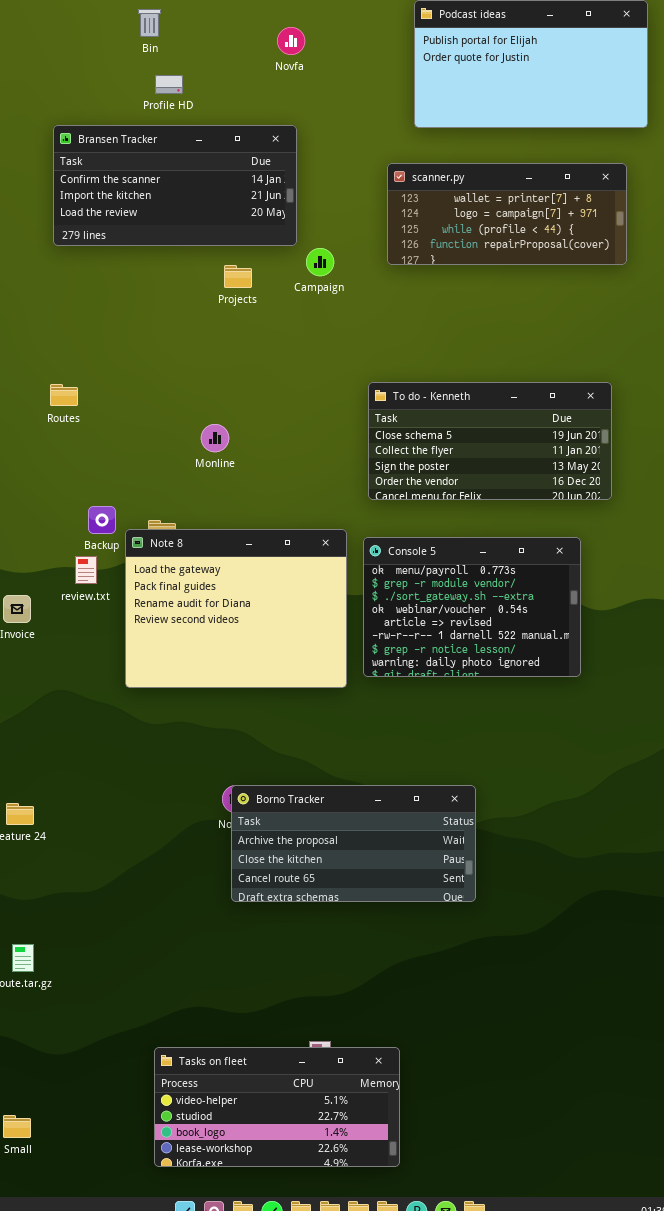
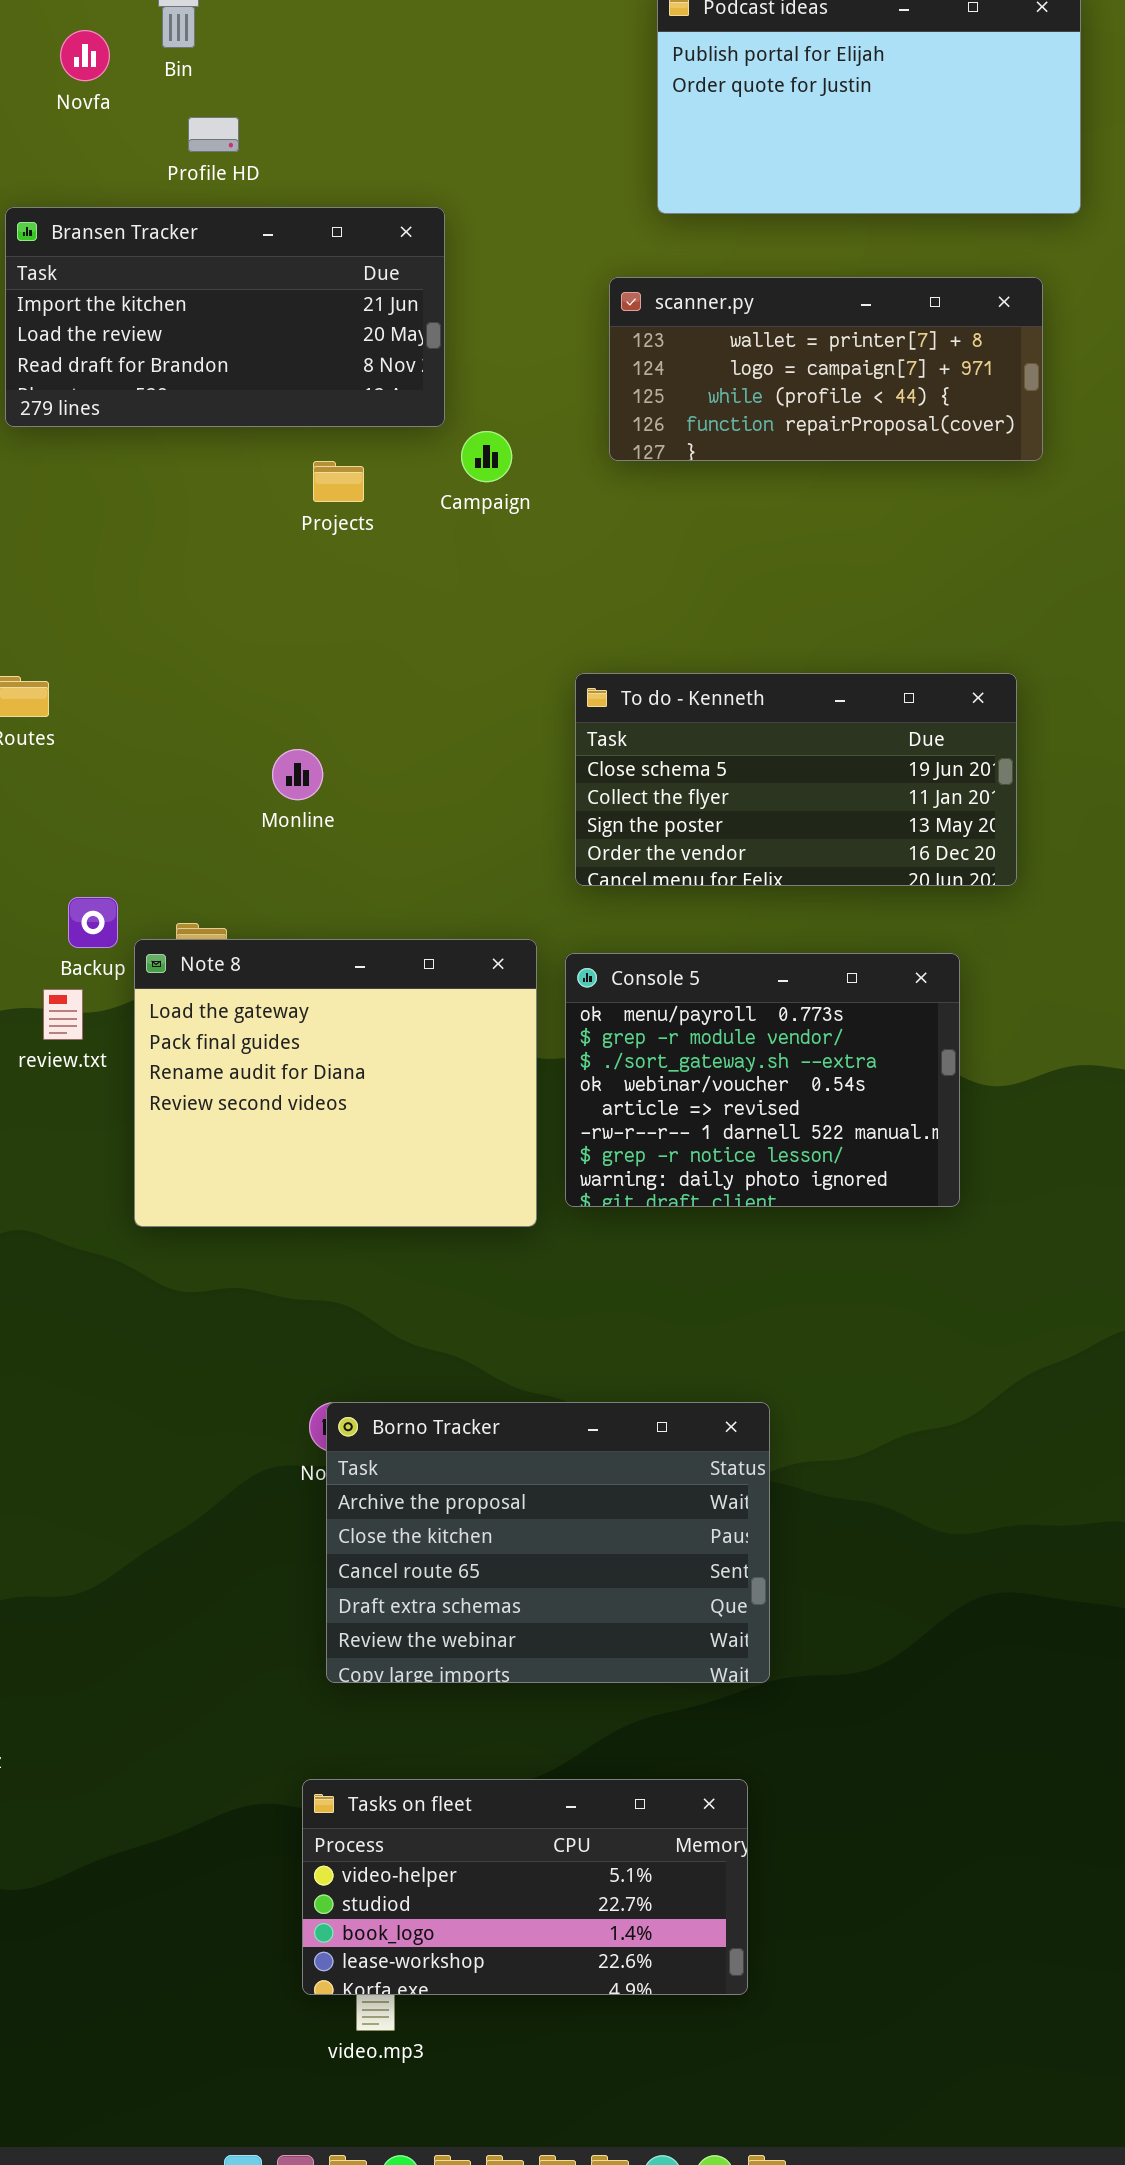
Novfa: [277,27,305,55] -> [60,30,110,81], moved
Bransen Tracker: [53,125,297,246] -> [5,207,445,427], scrolled down 1 row
Borno Tracker: [231,785,476,902] -> [326,1402,770,1683], resized
Tasks on fleet: [154,1047,400,1167] -> [302,1779,748,1995], moved

